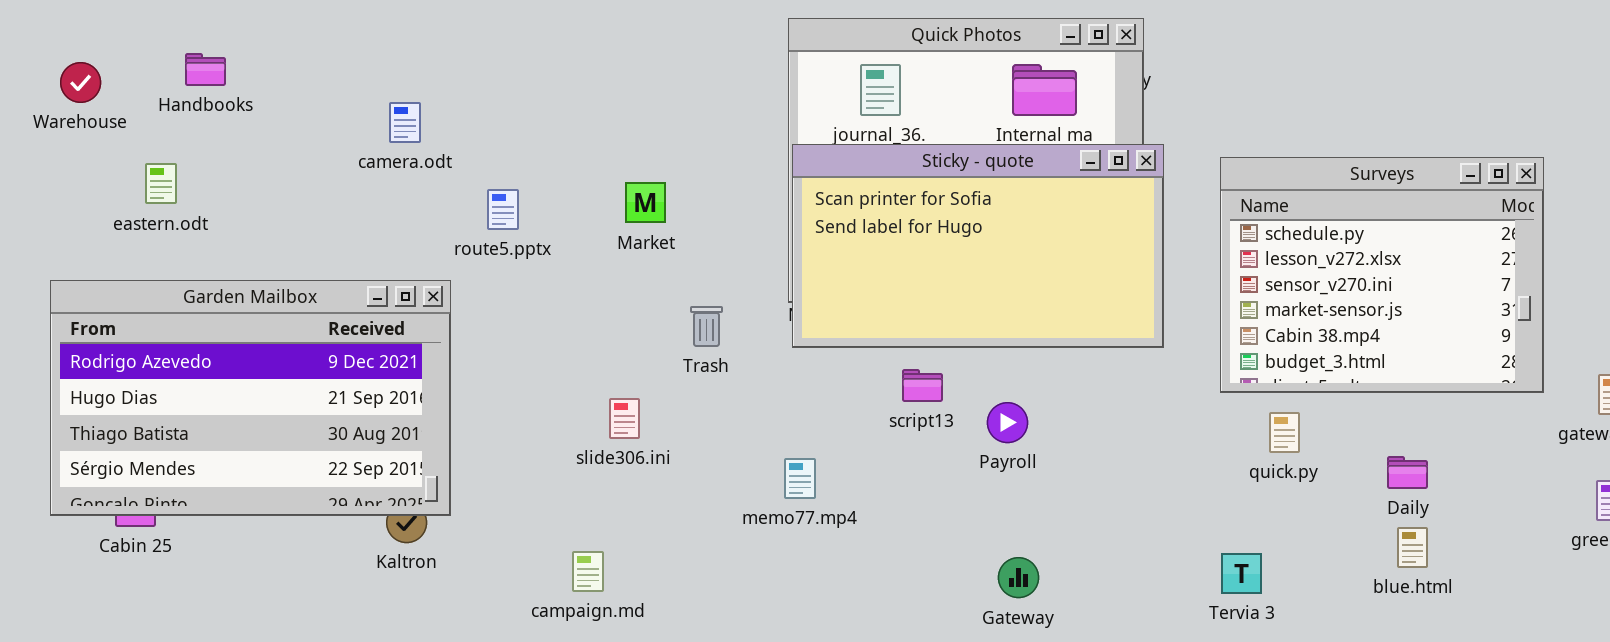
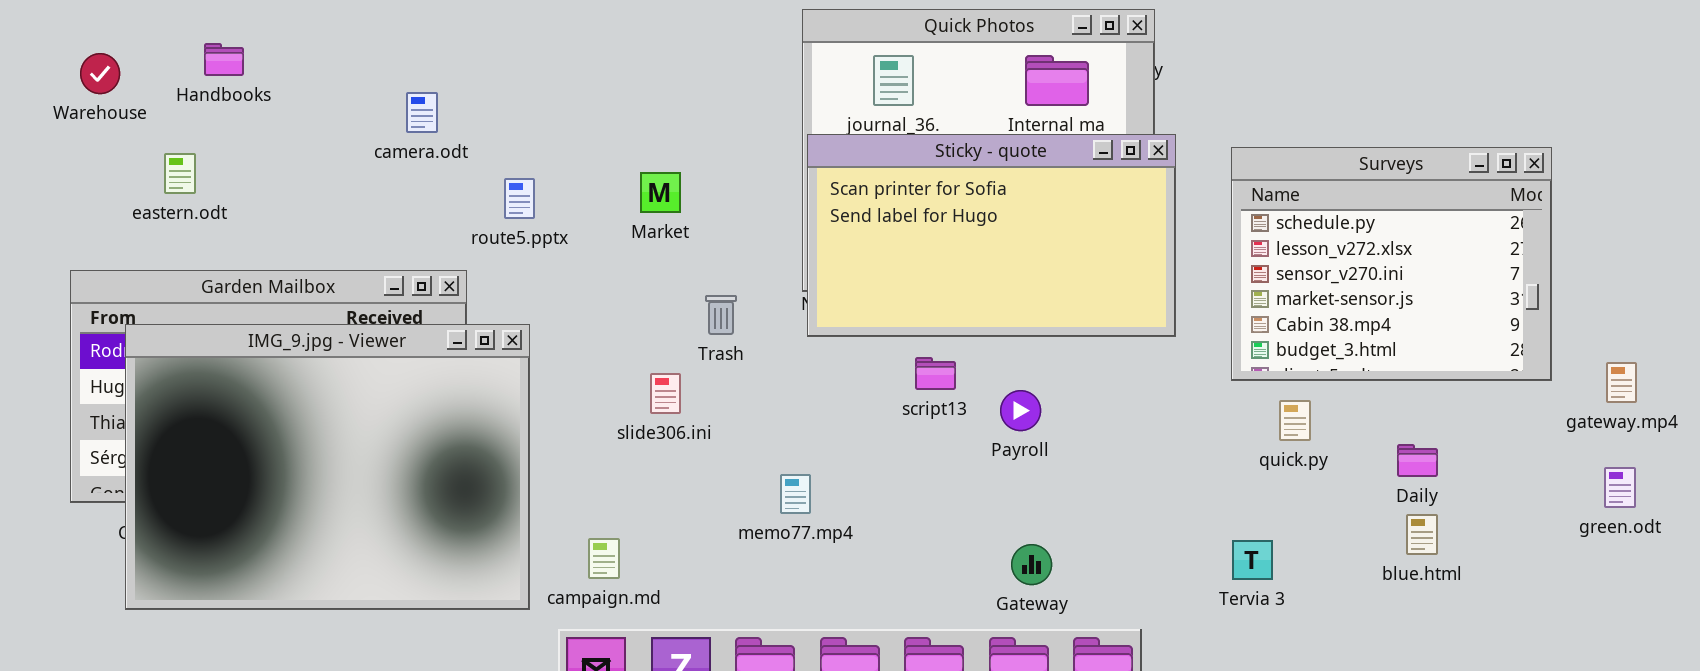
IMG_9.jpg - Viewer: none -> [125,324,530,610], opened
slide306.ini: [609,398,640,439] -> [650,373,681,414], moved
memo77.mp4: [784,458,816,499] -> [780,474,811,514], moved

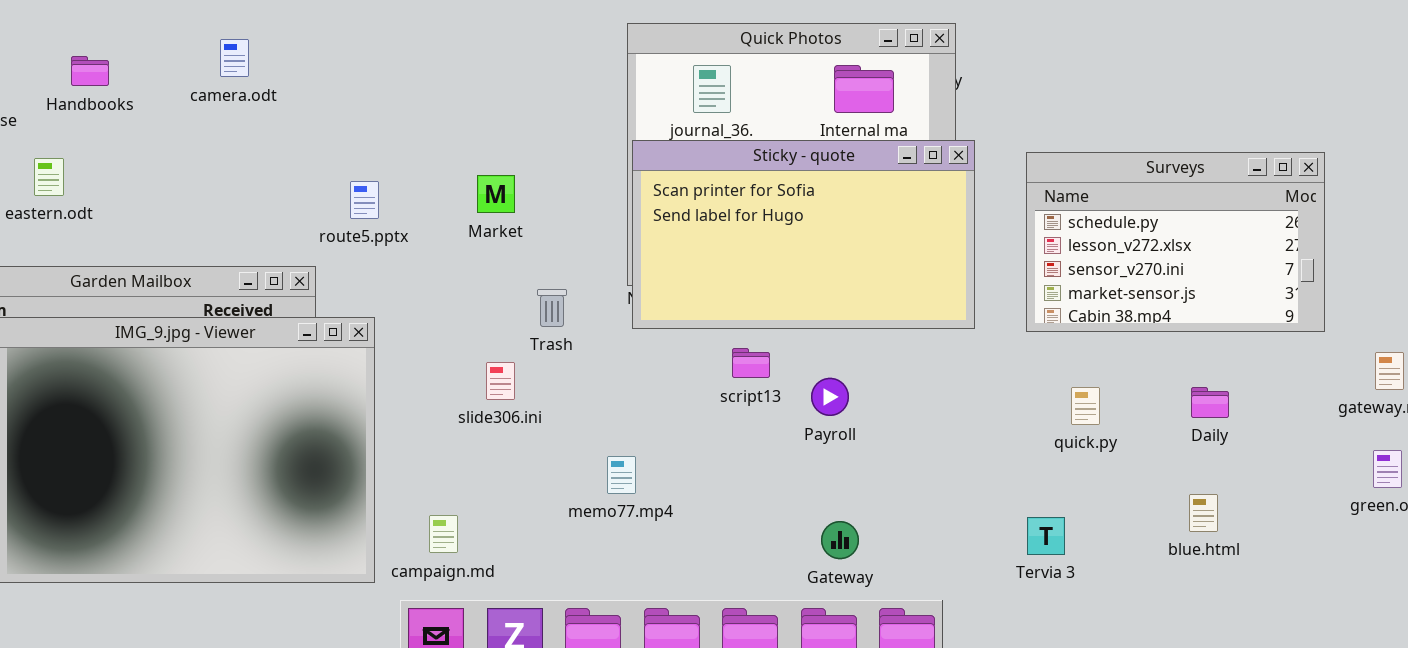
camera.odt: [406,92,438,133] -> [220,39,249,77], moved
Surveys: [1231,147,1552,381] -> [1026,152,1325,332], resized
Daily: [1397,444,1438,477] -> [1191,387,1229,418], moved

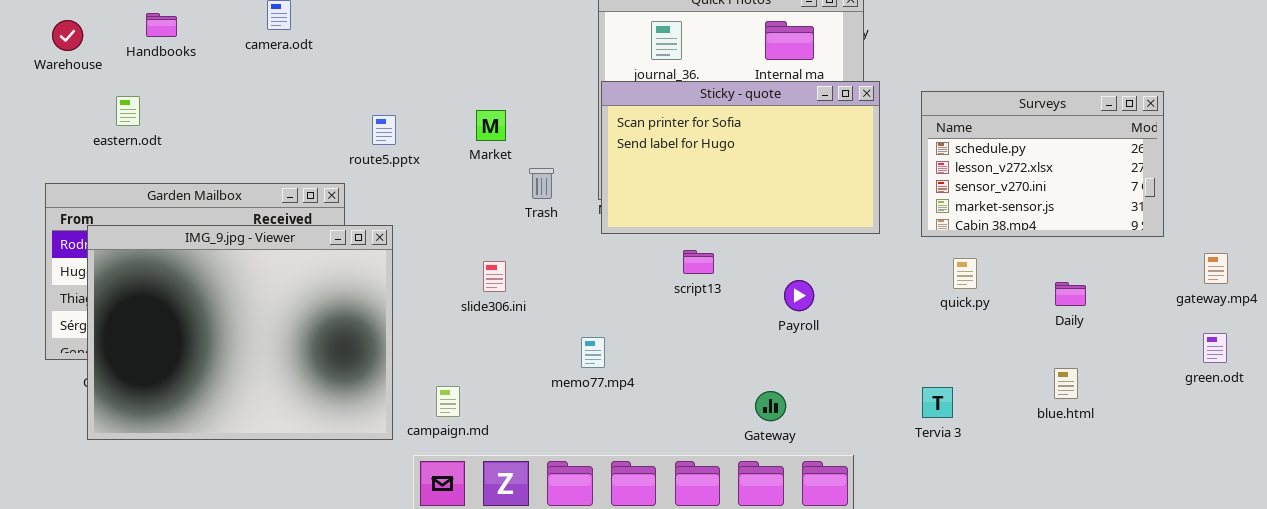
Trash: [537,289,567,327] -> [529,168,554,199], moved
Payroll: [811,378,849,416] -> [784,280,814,311], moved
quick.py: [1071,387,1100,425] -> [953,258,977,289], moved

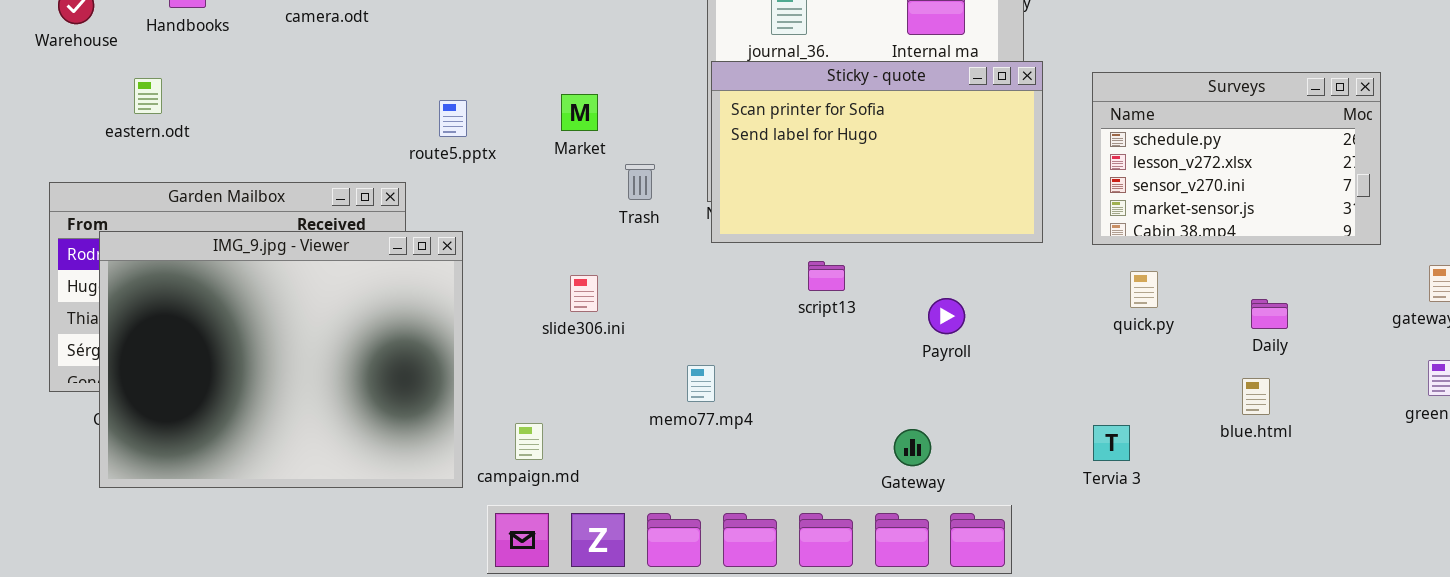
blue.html: [1054,368,1078,399] -> [1242,378,1270,415], moved

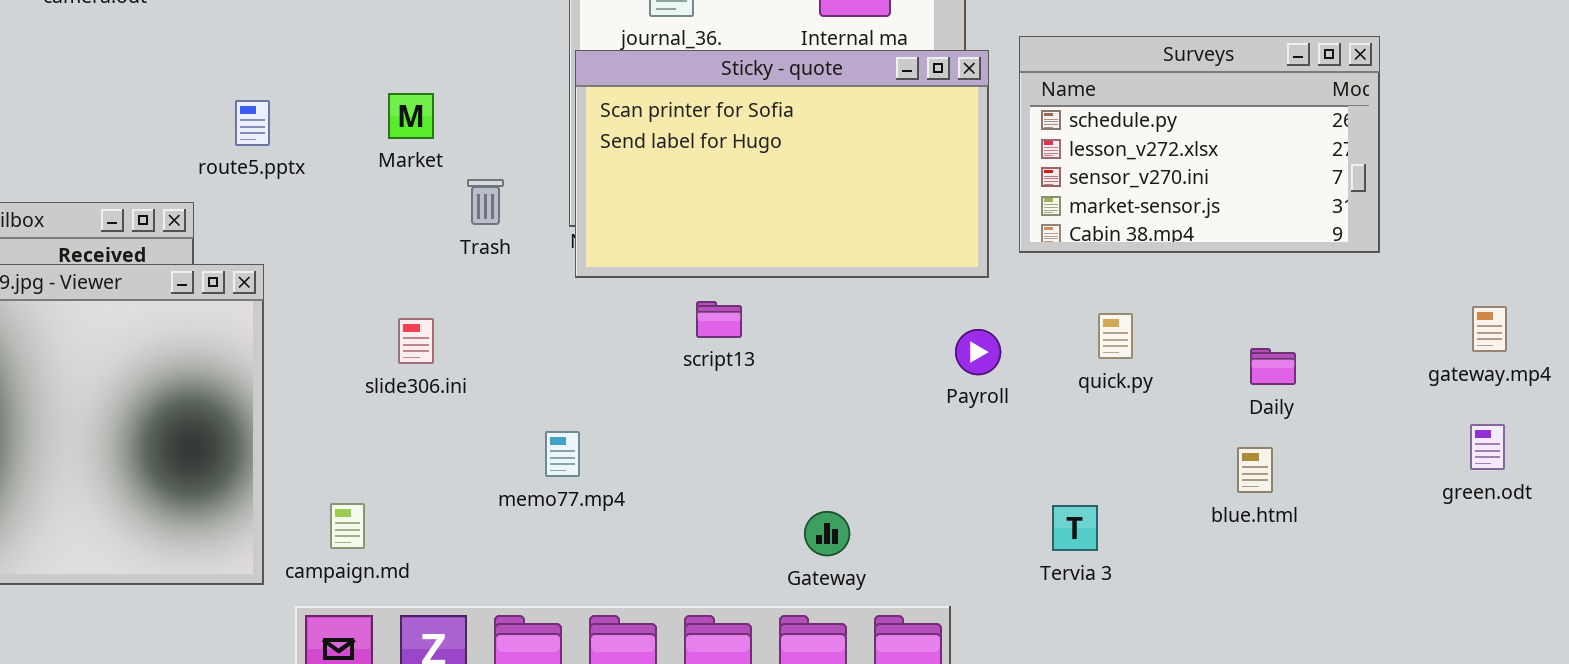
Surveys: [1092,72,1381,245] -> [1019,36,1380,253], moved
Payroll: [928,298,965,334] -> [955,329,1001,375], moved

